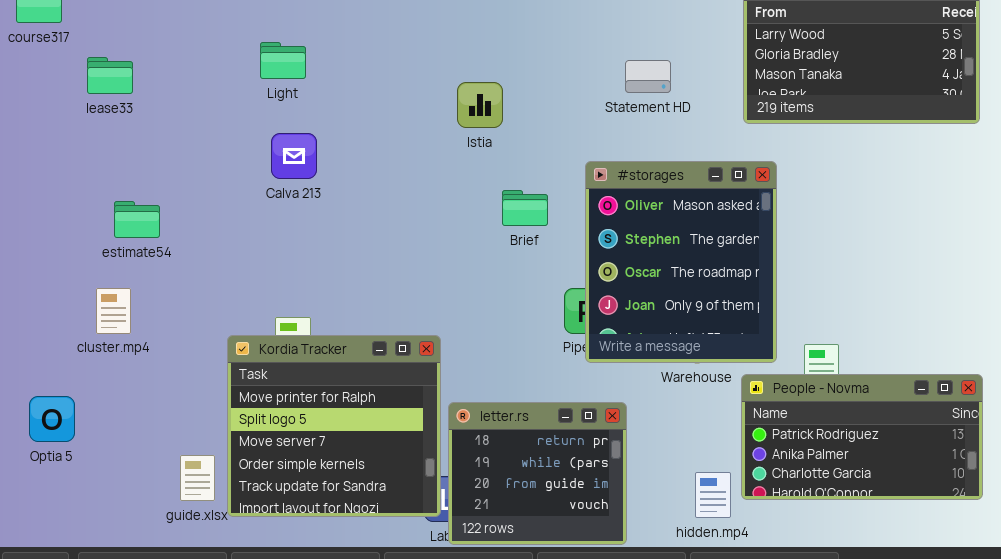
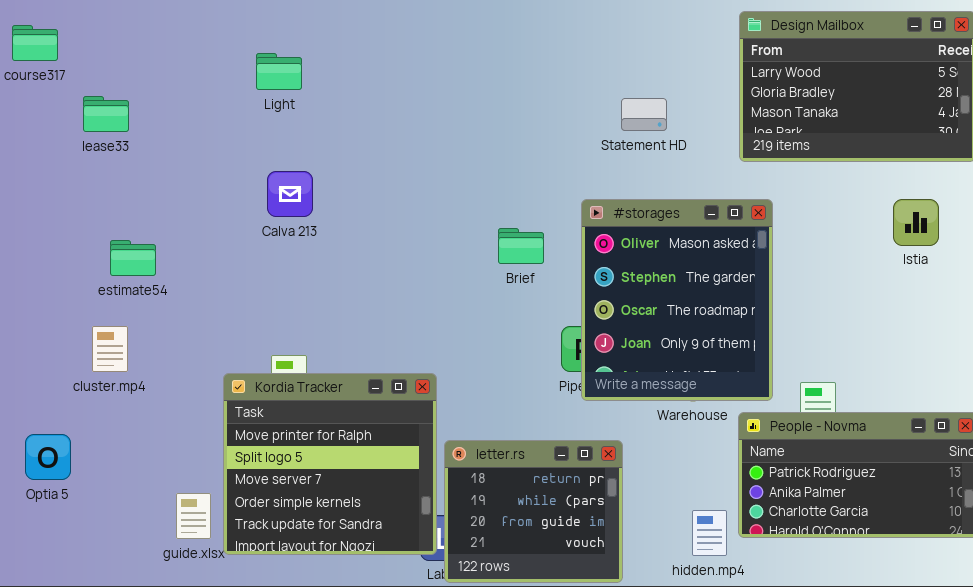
Light: [260,42,306,79] -> [256,53,302,90], moved
Istia: [457,82,503,128] -> [893,199,939,246], moved

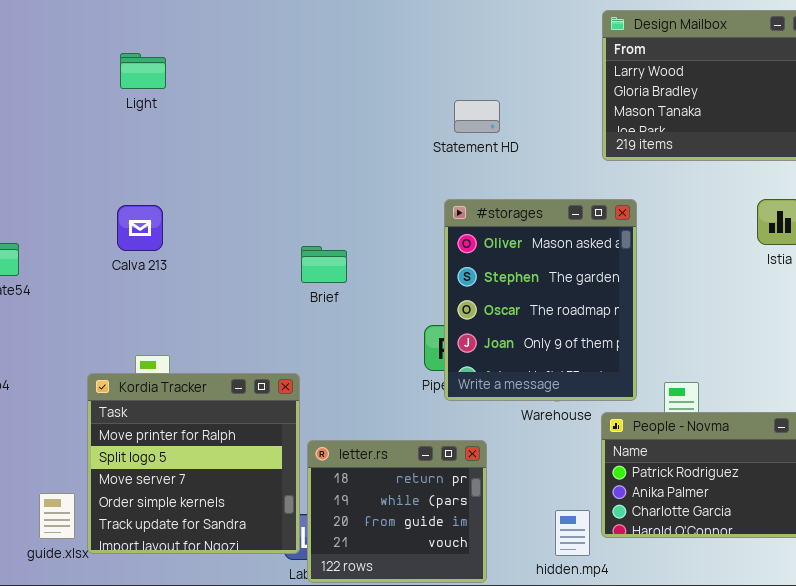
Statement HD: [621,98,667,131] -> [454,100,500,133], moved
Calva 213: [267,171,313,217] -> [117,205,163,251], moved
Brief: [498,228,544,264] -> [301,246,347,283], moved

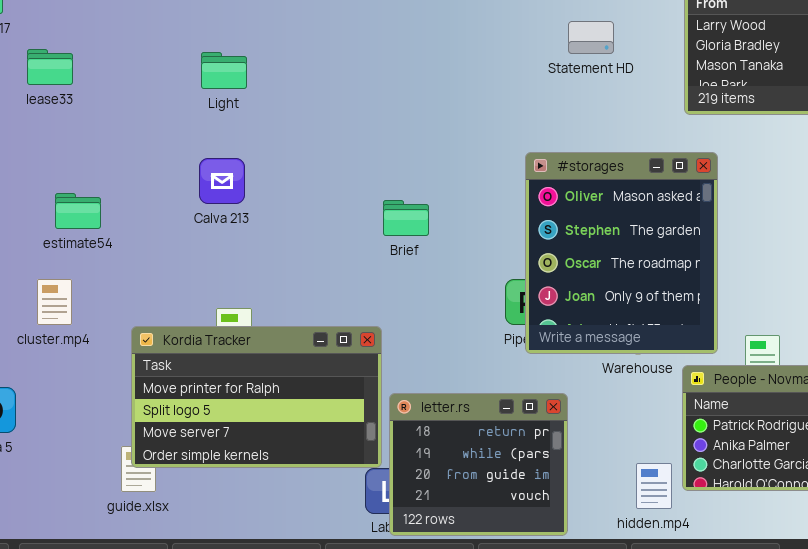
Light: [120,53,166,89] -> [201,52,247,89], moved
Statement HD: [454,100,500,133] -> [568,21,614,54], moved
Kordia Tracker: [87,373,300,554] -> [131,326,382,468], resized

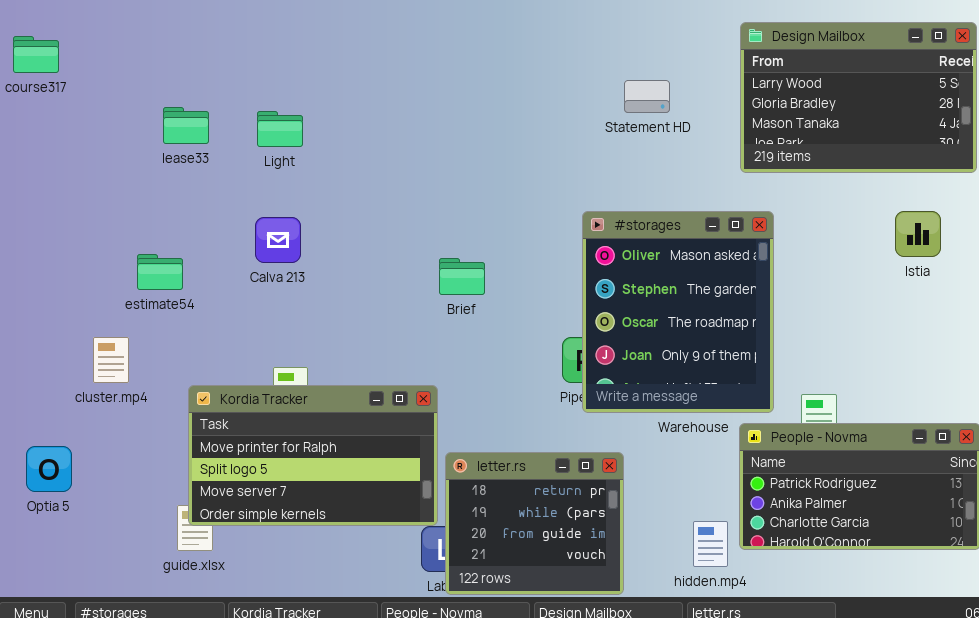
lease33: [27,49,73,85] -> [163,107,209,144], moved
estimate54: [55,193,101,229] -> [137,254,183,290], moved

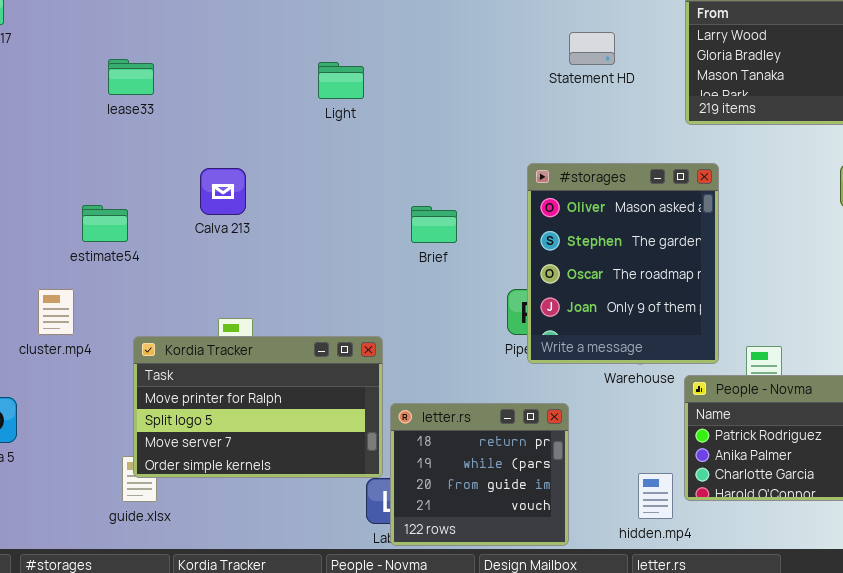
Light: [257,111,303,147] -> [318,62,364,99], moved
Brief: [439,258,485,295] -> [411,206,457,243], moved

